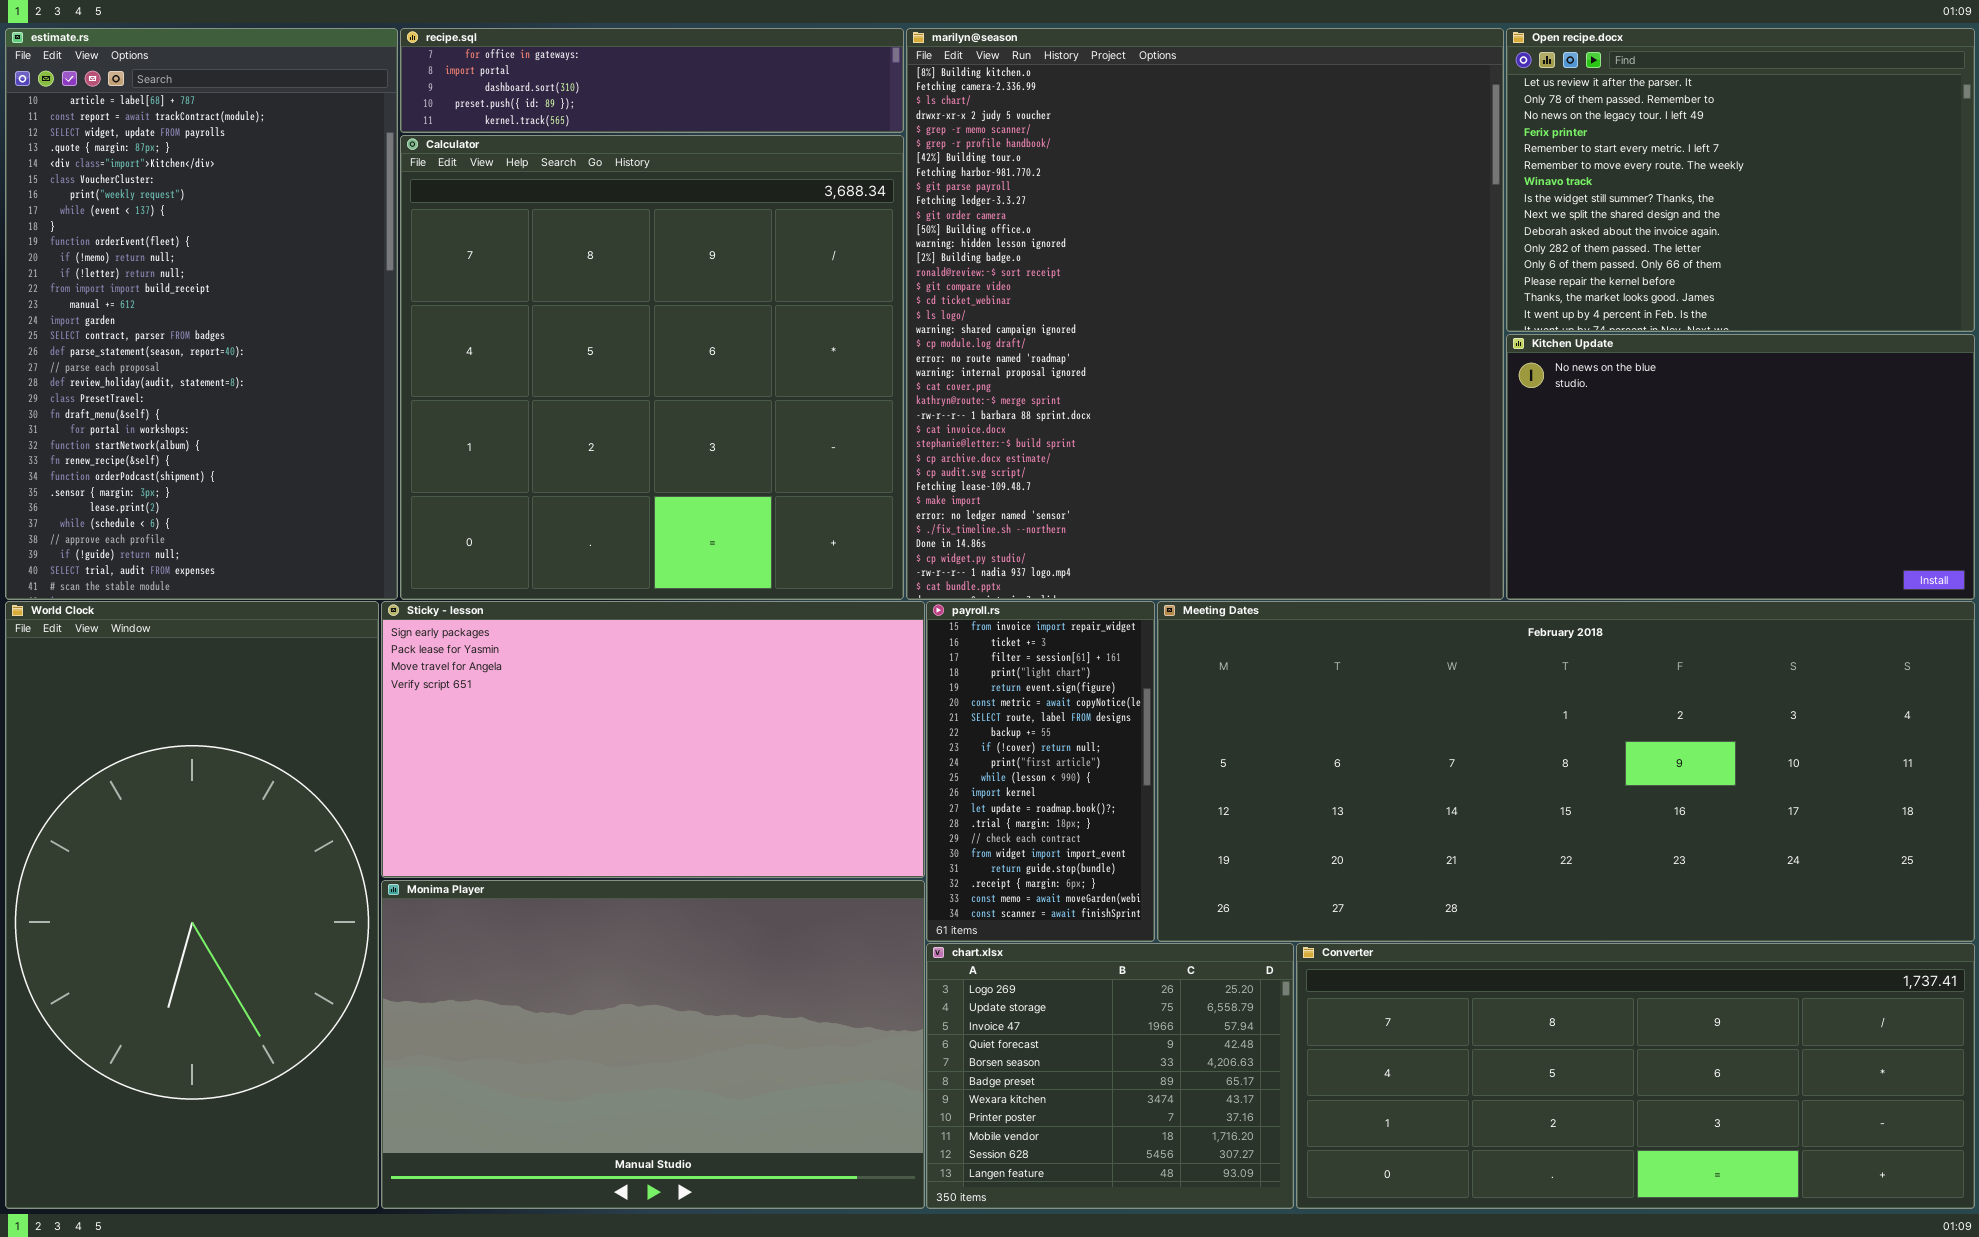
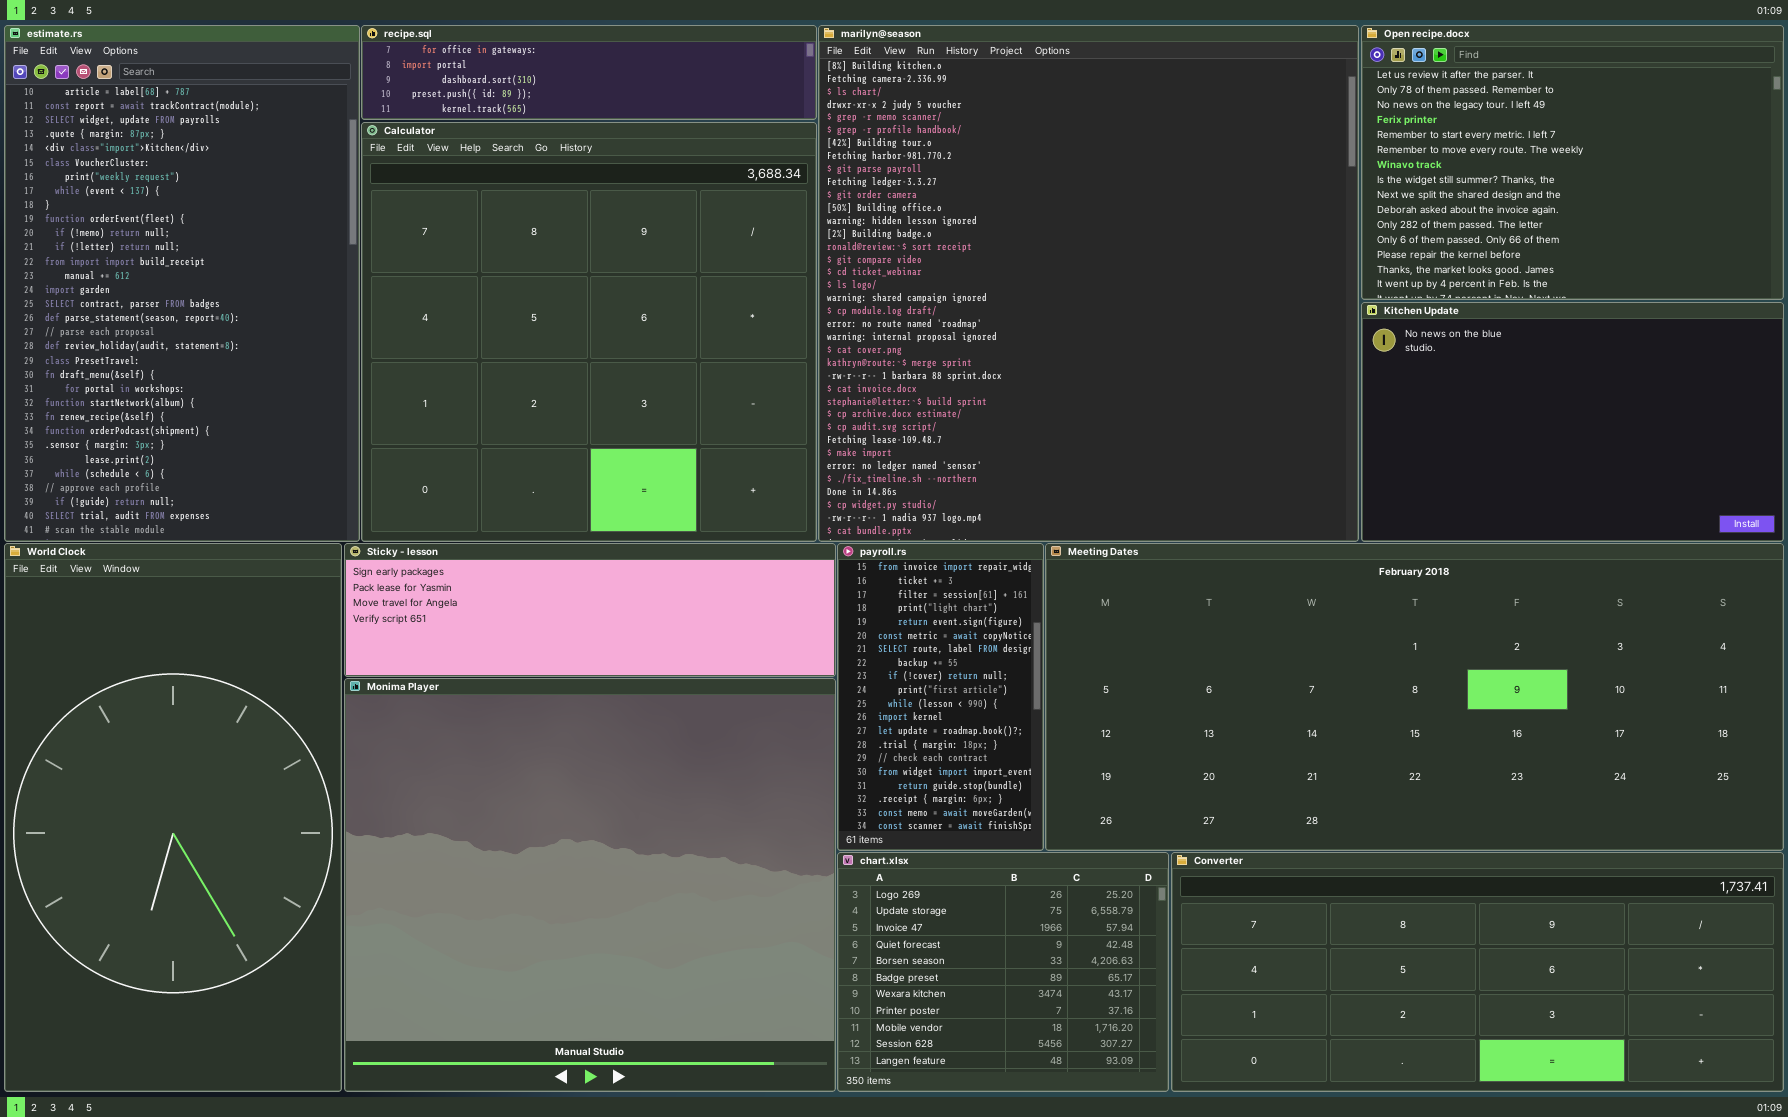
Sticky - lesson: [381,601,925,878] -> [344,543,836,677], resized
Monima Player: [381,880,925,1209] -> [344,678,836,1092], resized

